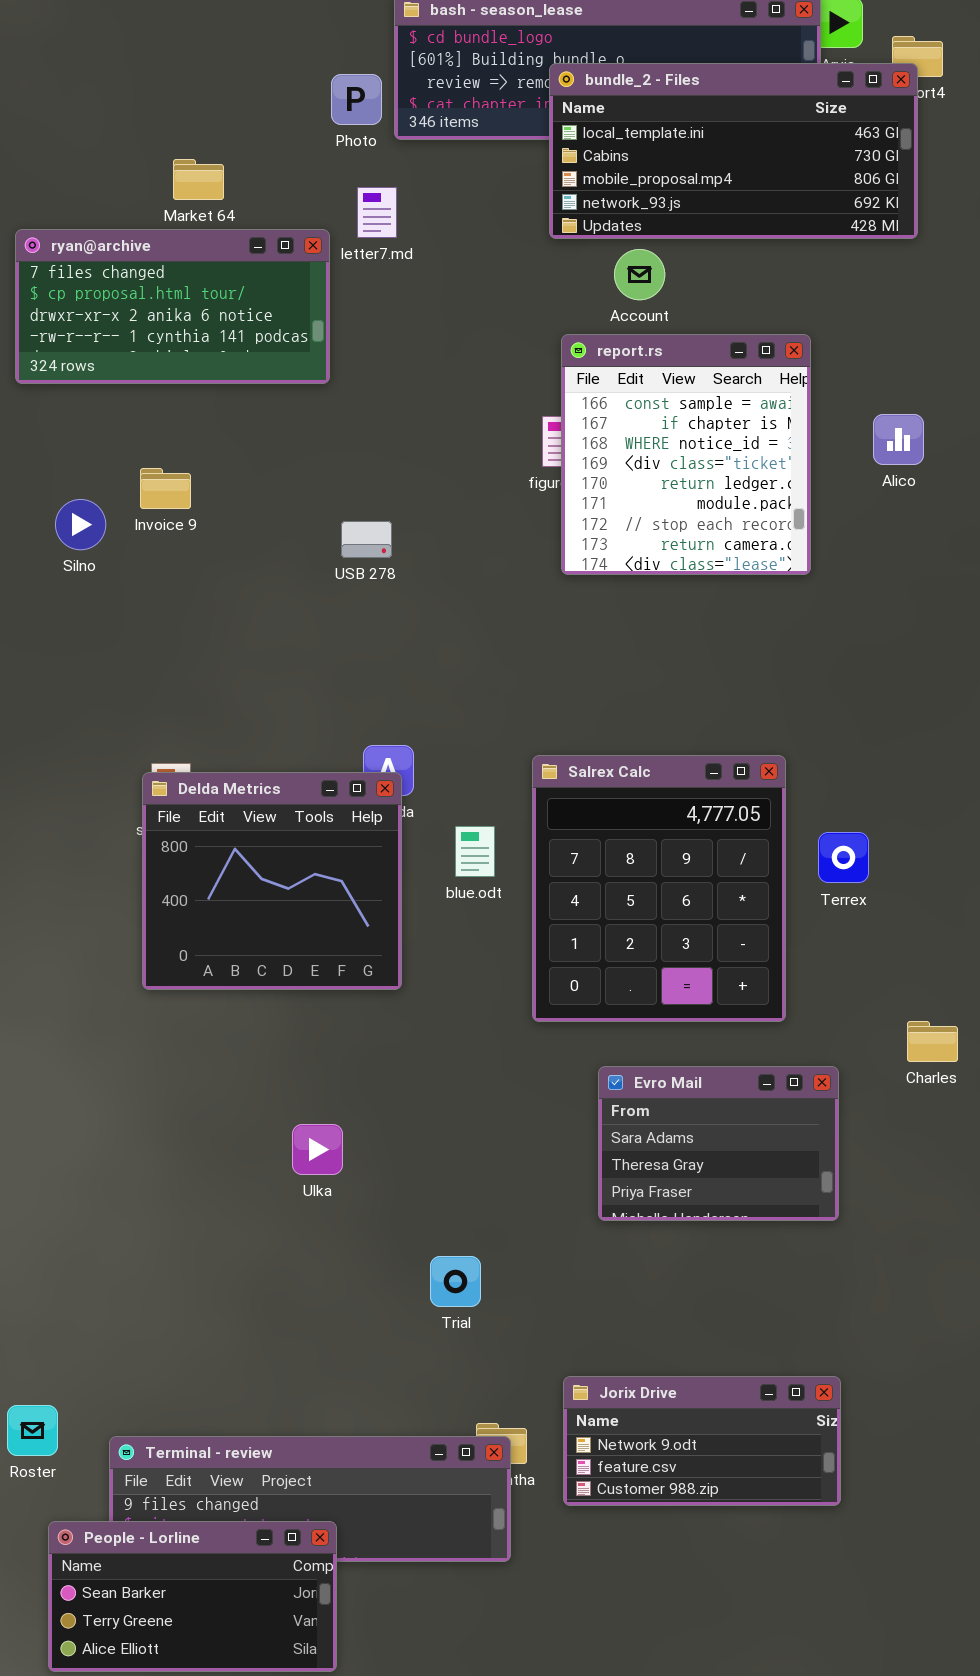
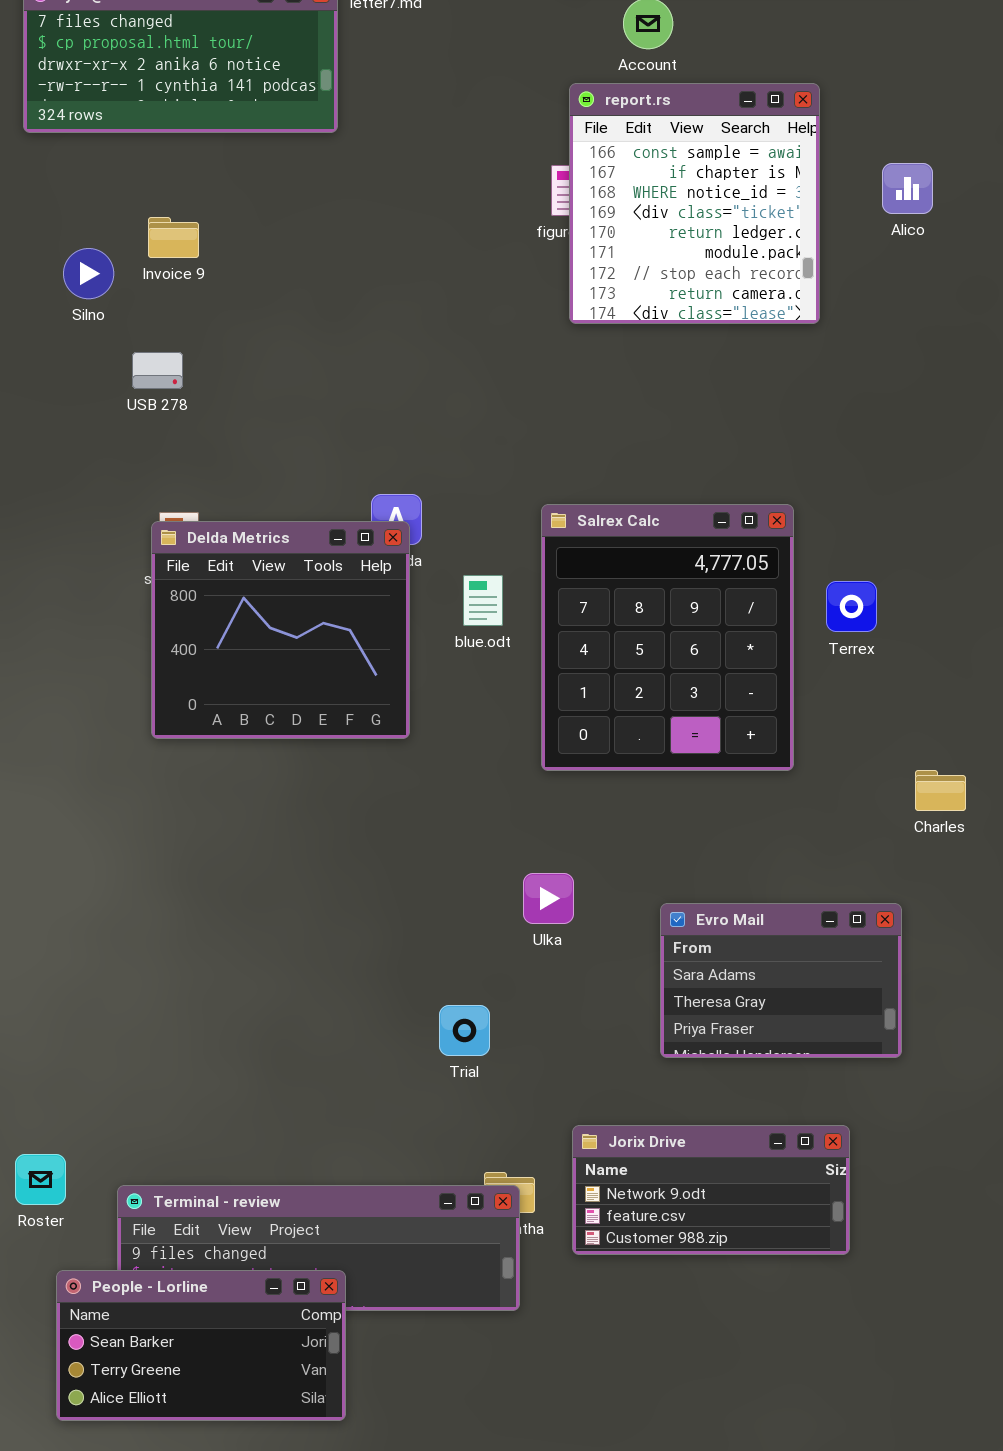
USB 278: [341,521,392,558] -> [132,352,183,389], moved
Evro Mail: [598,1066,839,1221] -> [660,903,902,1058], moved
Ulka: [292,1124,343,1175] -> [523,873,574,924], moved

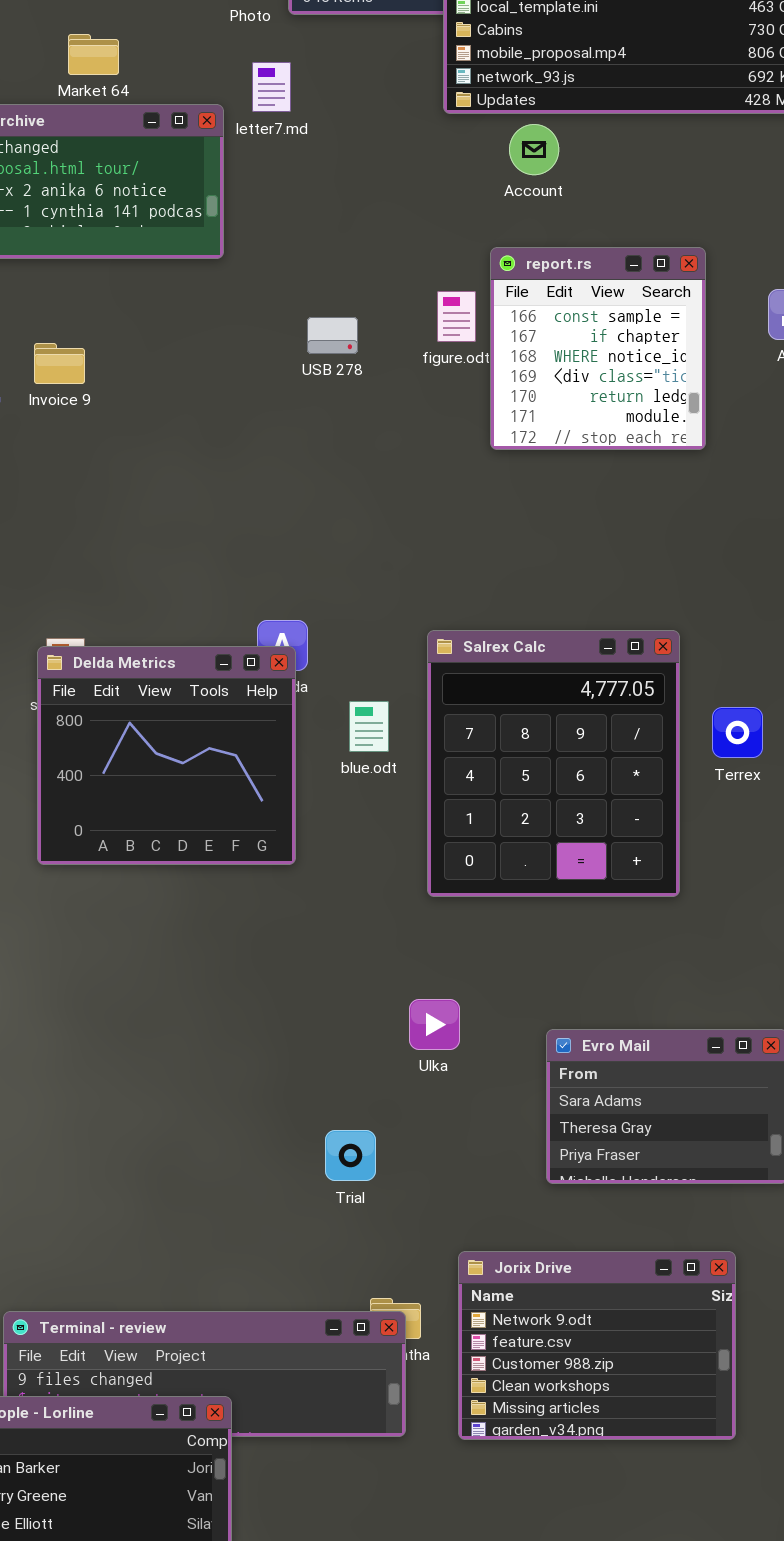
report.rs: [569,83,820,324] -> [490,247,706,450], resized
USB 278: [132,352,183,389] -> [307,317,358,354], moved
Jorix Drive: [572,1125,850,1255] -> [458,1251,736,1440], resized

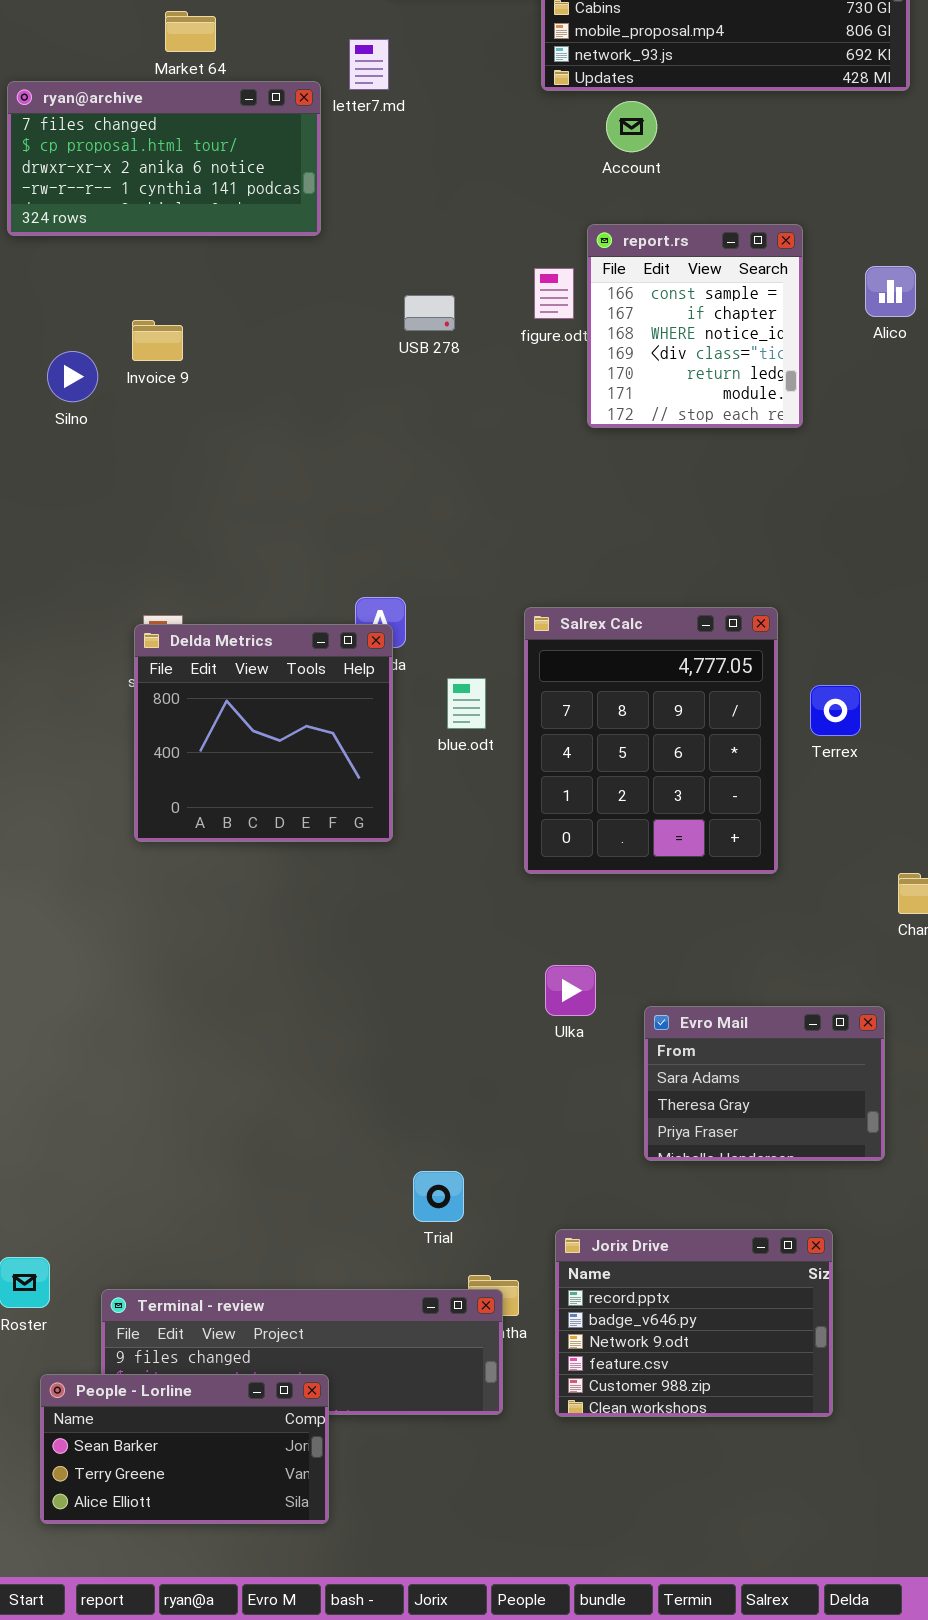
Ulka: [409,999,460,1050] -> [545,965,596,1016], moved
Trial: [325,1130,376,1181] -> [413,1171,464,1222], moved
Jorix Drive: [458,1251,736,1440] -> [555,1229,833,1417], scrolled up 2 rows

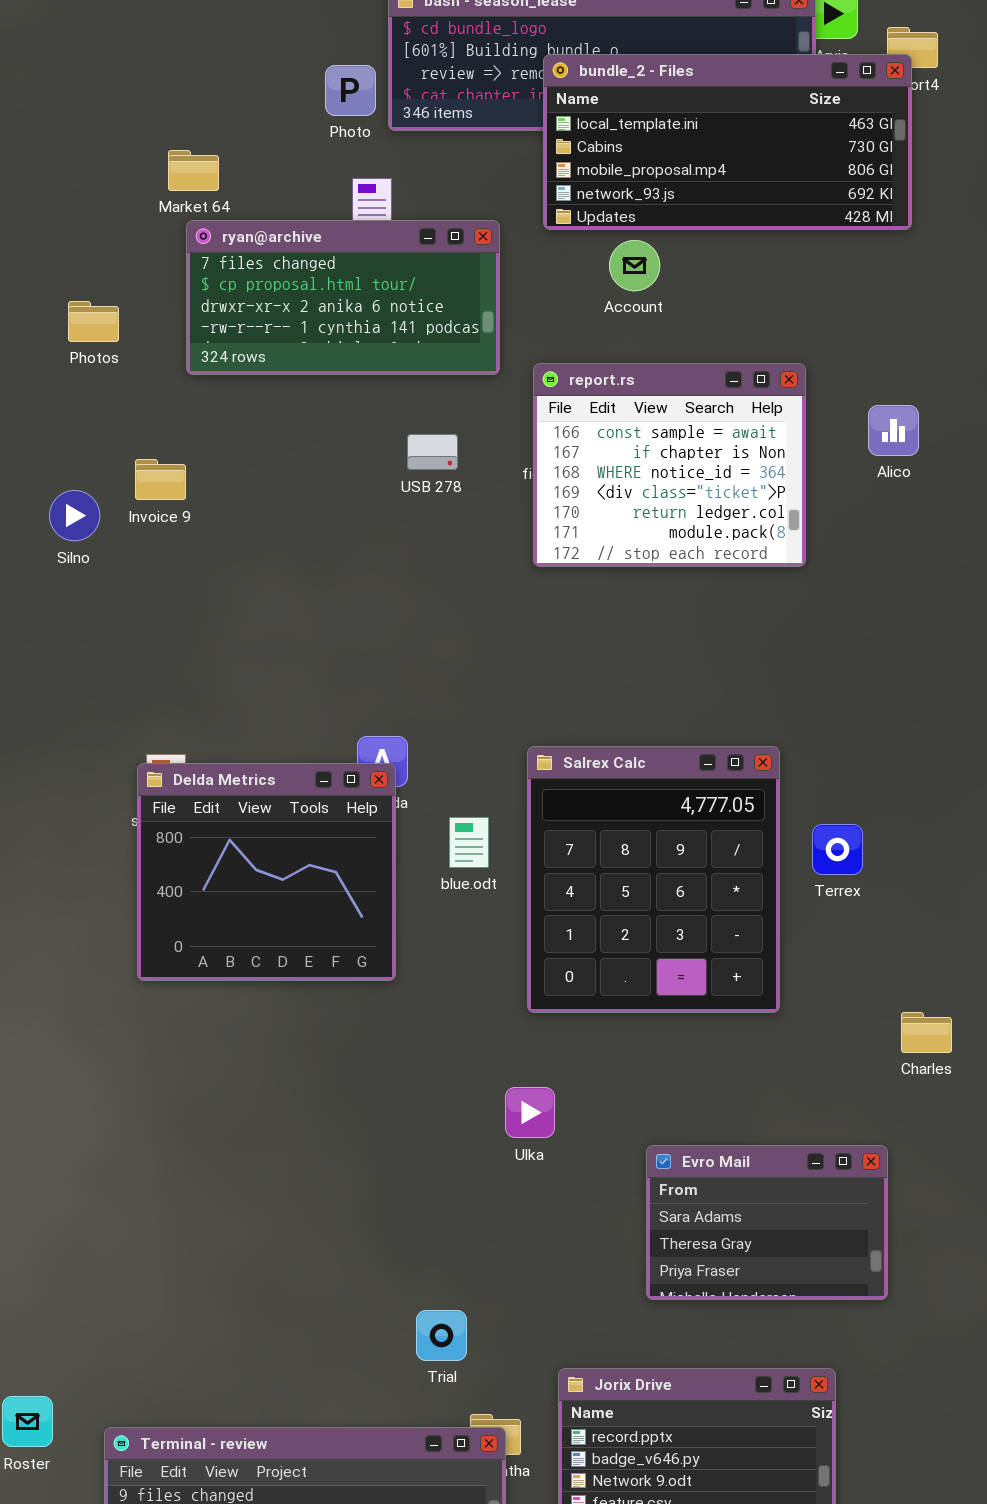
ryan@archive: [7,81,321,236] -> [186,220,500,375], moved
report.rs: [587,224,803,428] -> [533,363,806,567], resized
Ulka: [545,965,596,1016] -> [505,1087,555,1138], moved

